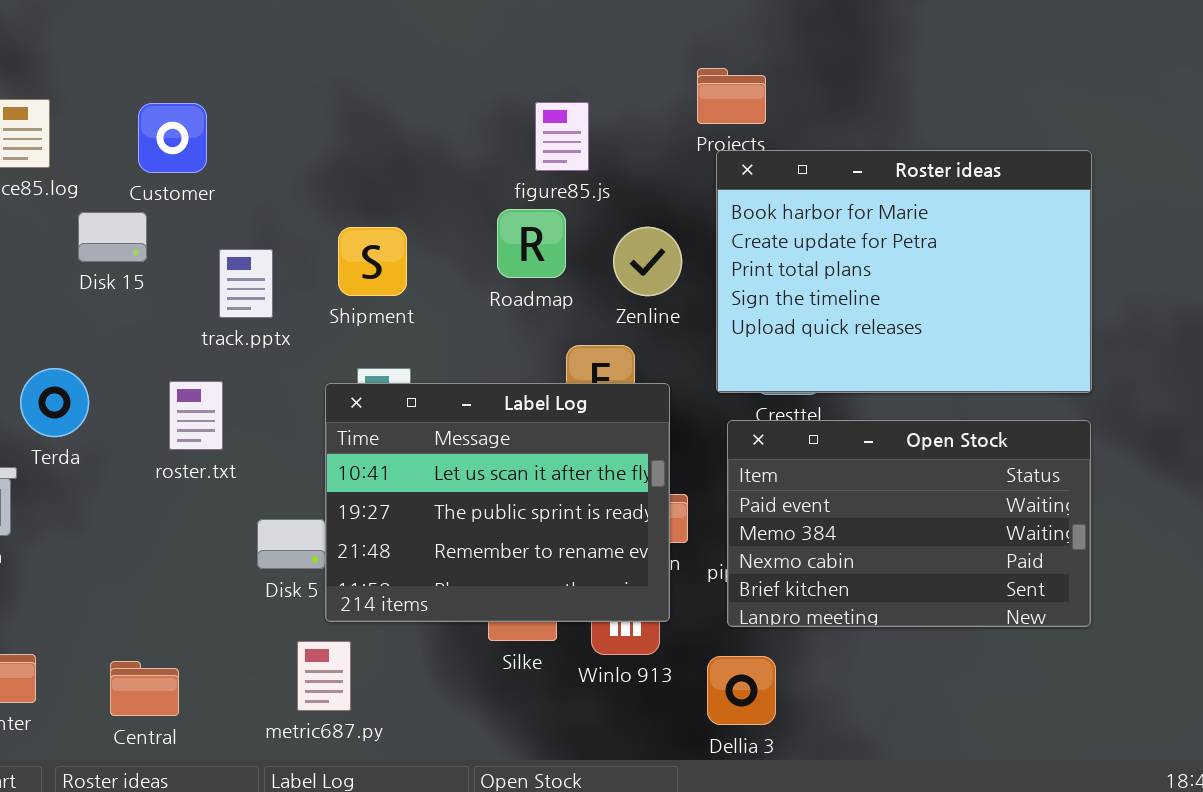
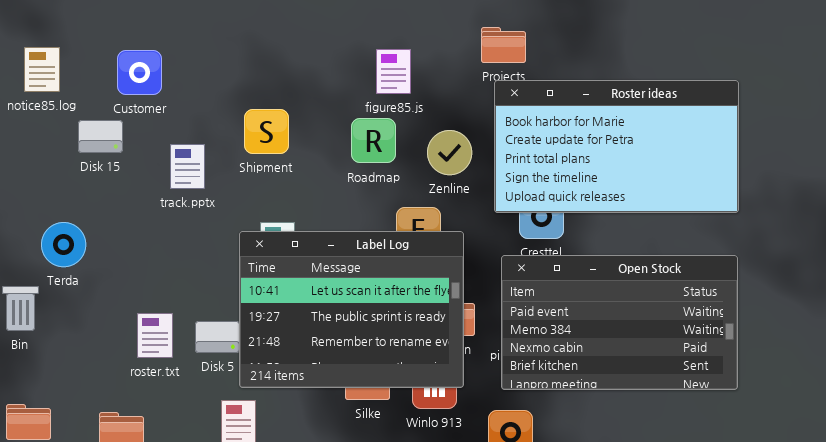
Roster ideas: [716,150,1092,393] -> [494,80,739,213], resized
Shipment: [338,227,407,296] -> [244,109,289,154], moved
roster.txt: [169,381,223,450] -> [137,313,173,358], moved

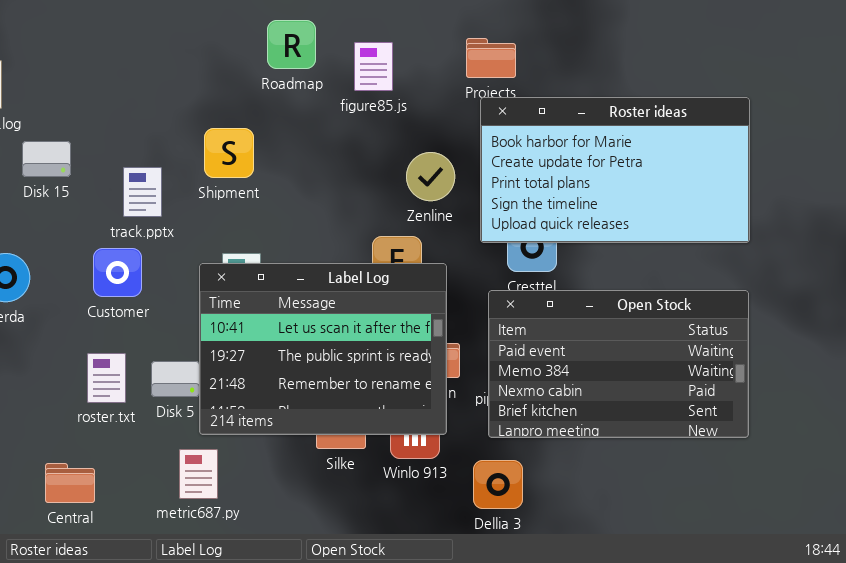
figure85.js: [376,49,411,94] -> [354,42,393,91], moved
Customer: [117,50,162,95] -> [93,248,142,297], moved
Roadmap: [351,118,396,163] -> [267,20,316,69], moved

